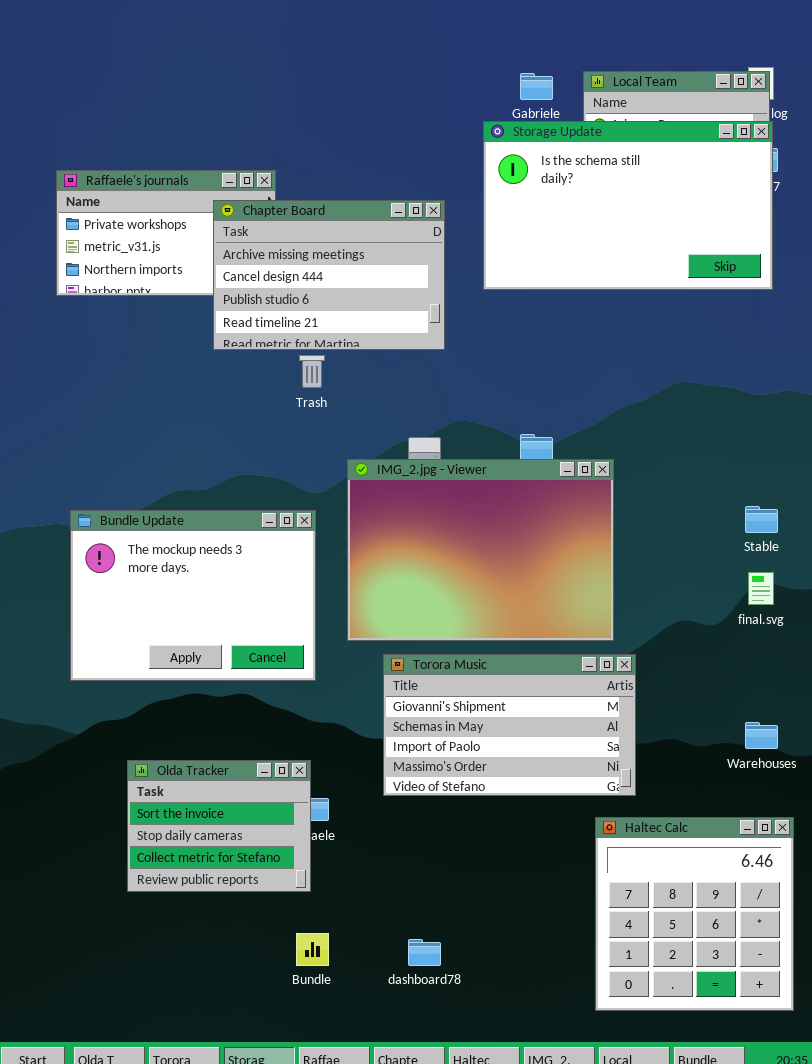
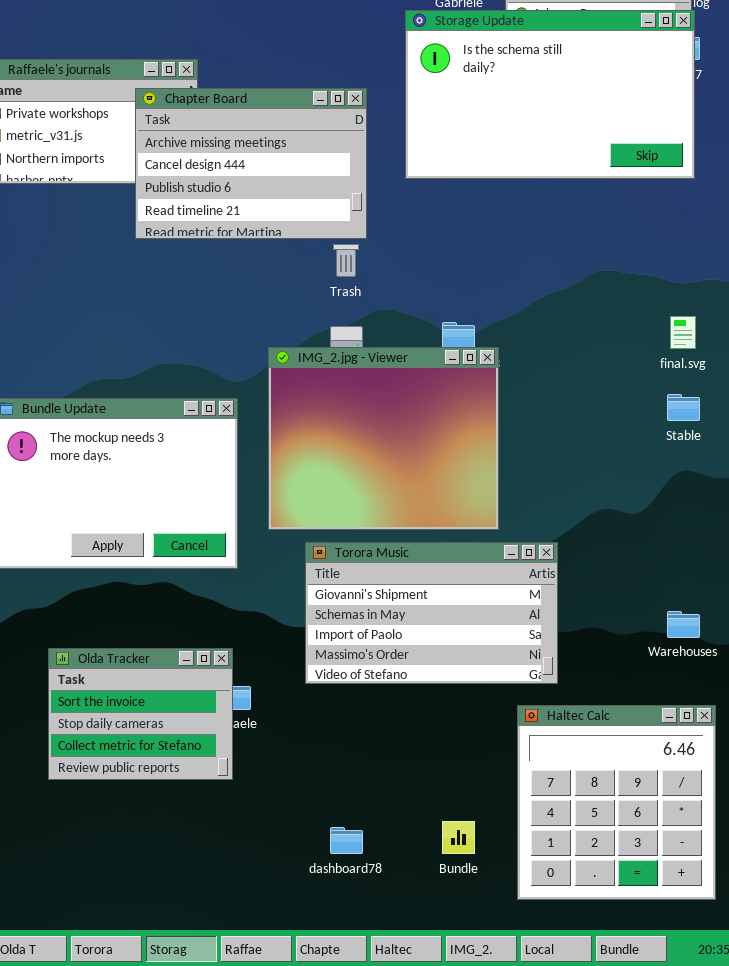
Trash: [299,355,325,388] -> [333,244,359,277], moved
IMG_2.jpg - Viewer: [347,459,614,641] -> [268,347,499,530], resized
final.svg: [748,572,774,605] -> [670,316,696,349], moved
Bundle: [296,933,329,966] -> [442,821,475,854], moved

